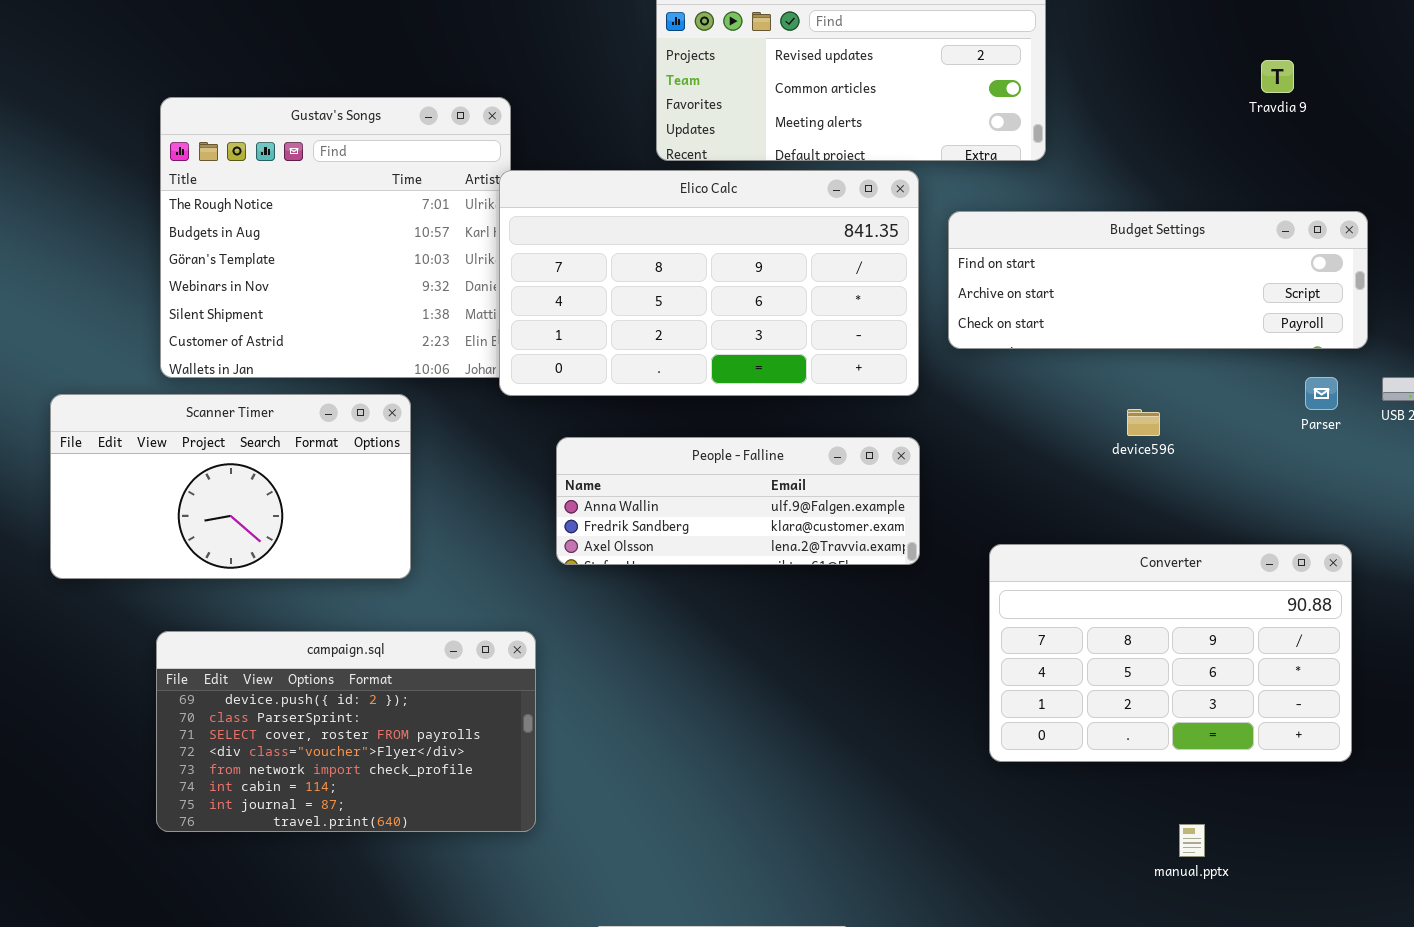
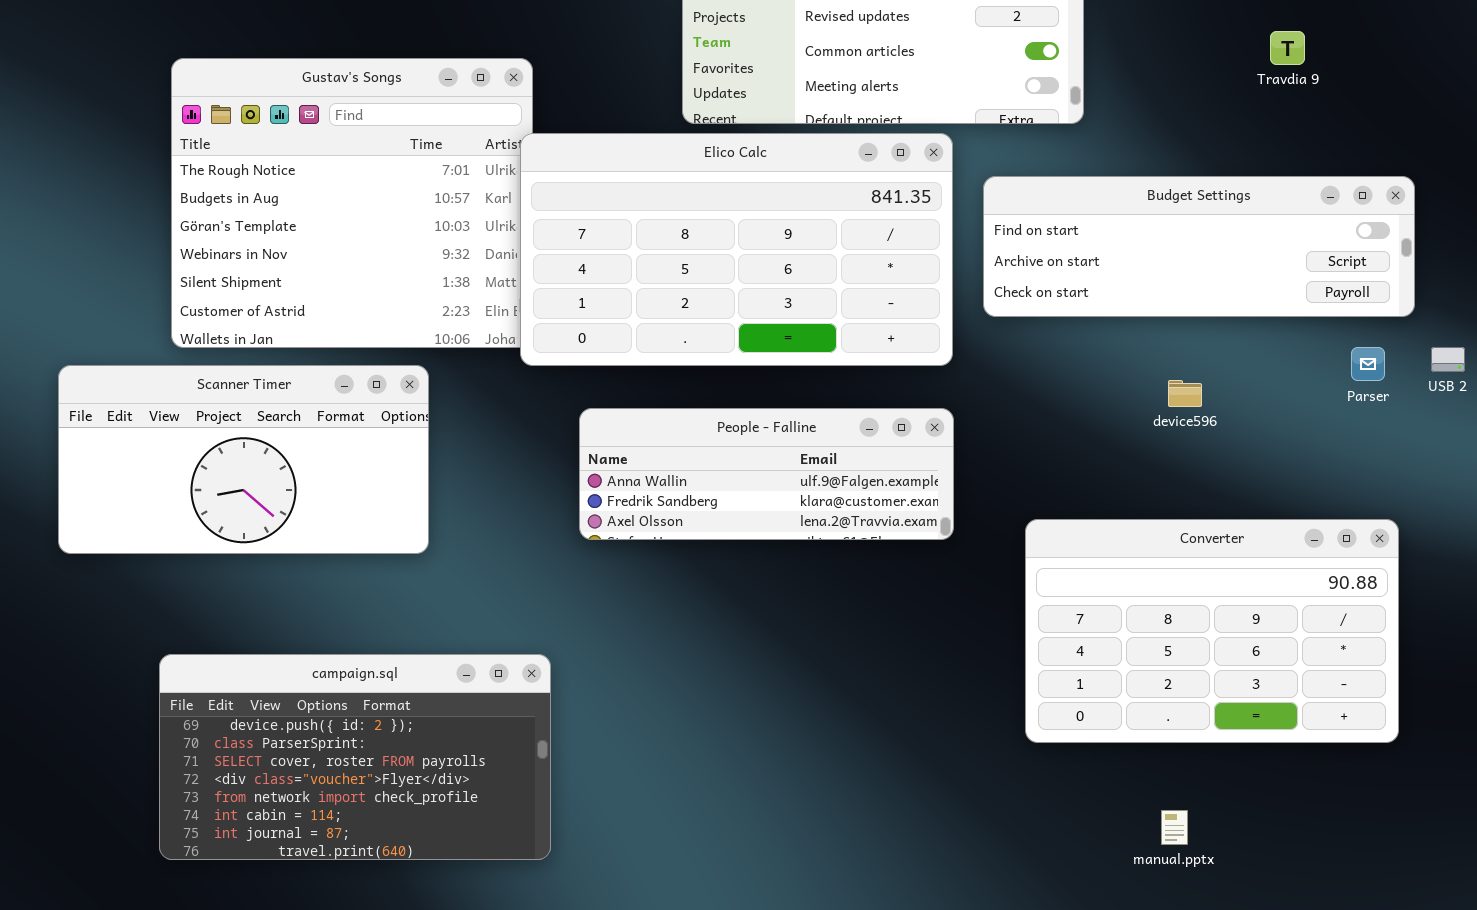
Travdia 9: [1261,60,1294,93] -> [1270,31,1305,65], moved
campaign.sql: [156,631,536,832] -> [159,654,551,860], moved
manual.pptx: [1179,824,1205,857] -> [1161,810,1188,845], moved

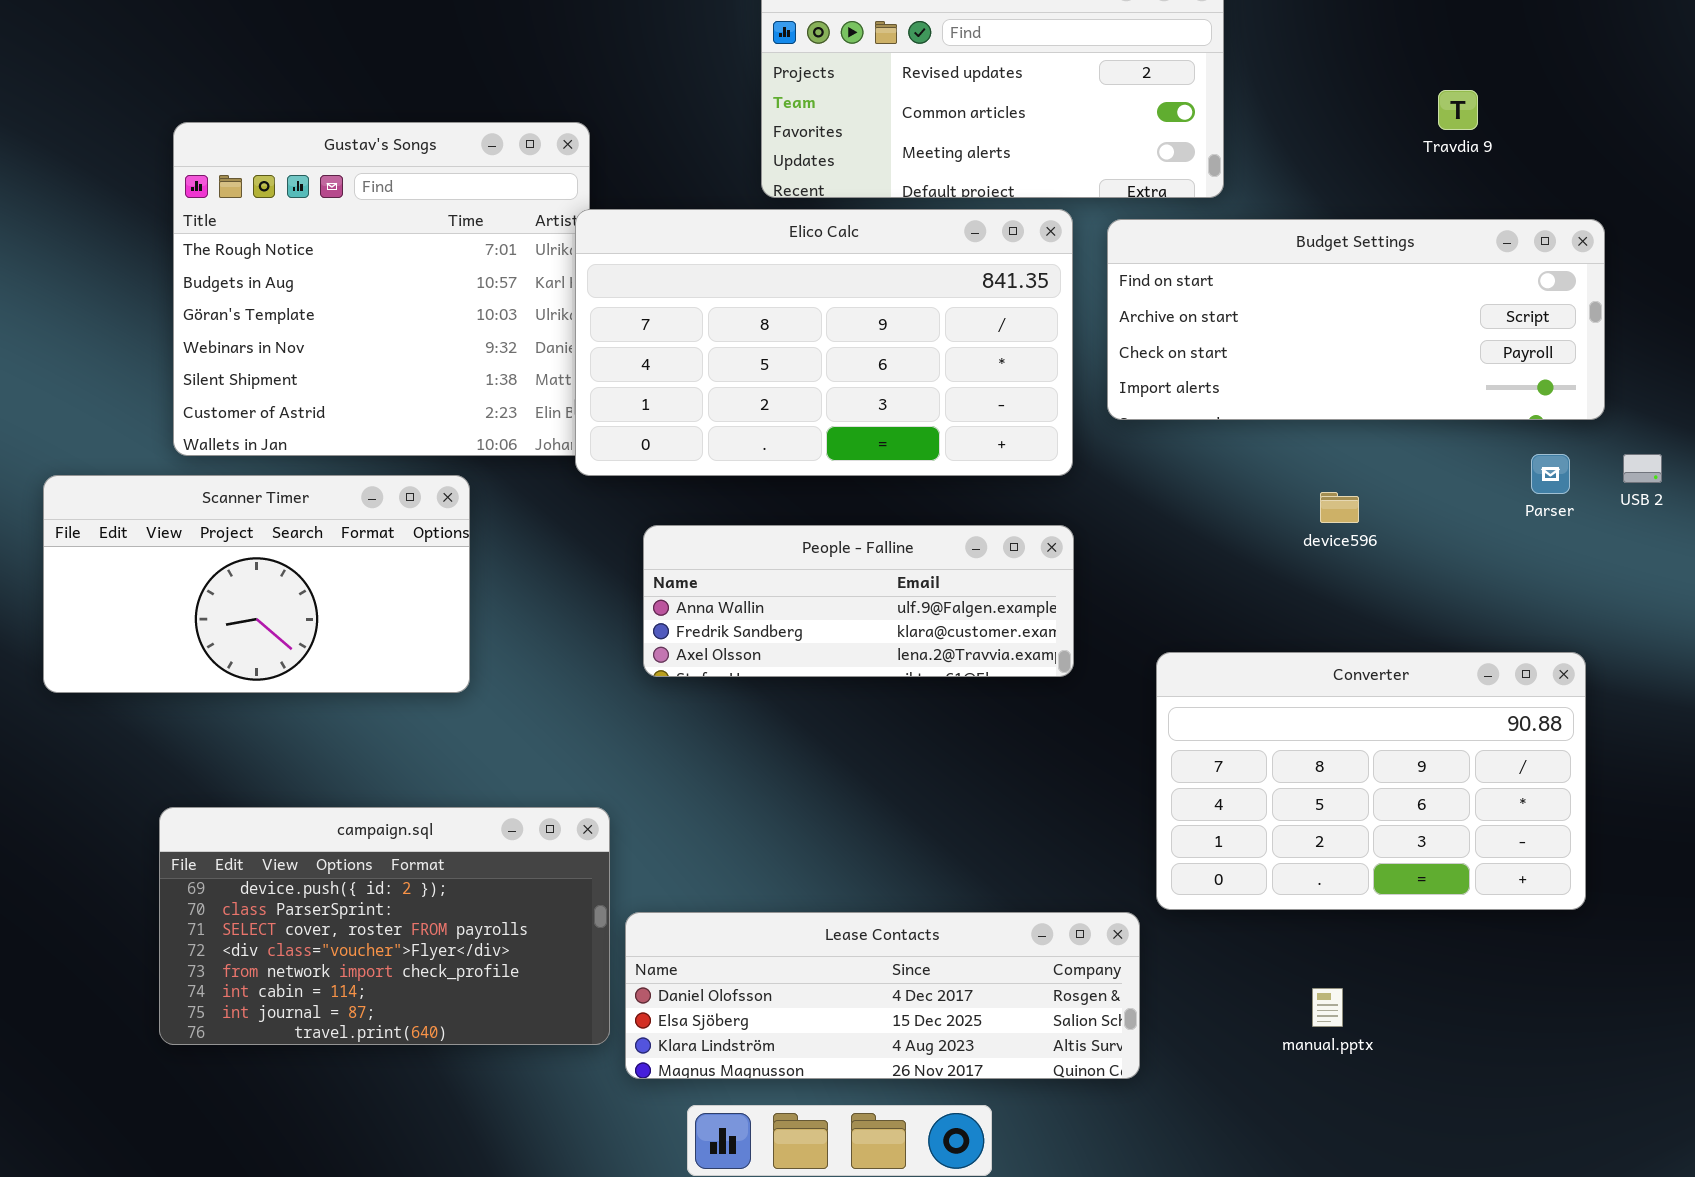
Budget Settings: [983,176,1415,317] -> [1107,219,1605,420], resized
Lease Contacts: none -> [625,912,1140,1079], opened

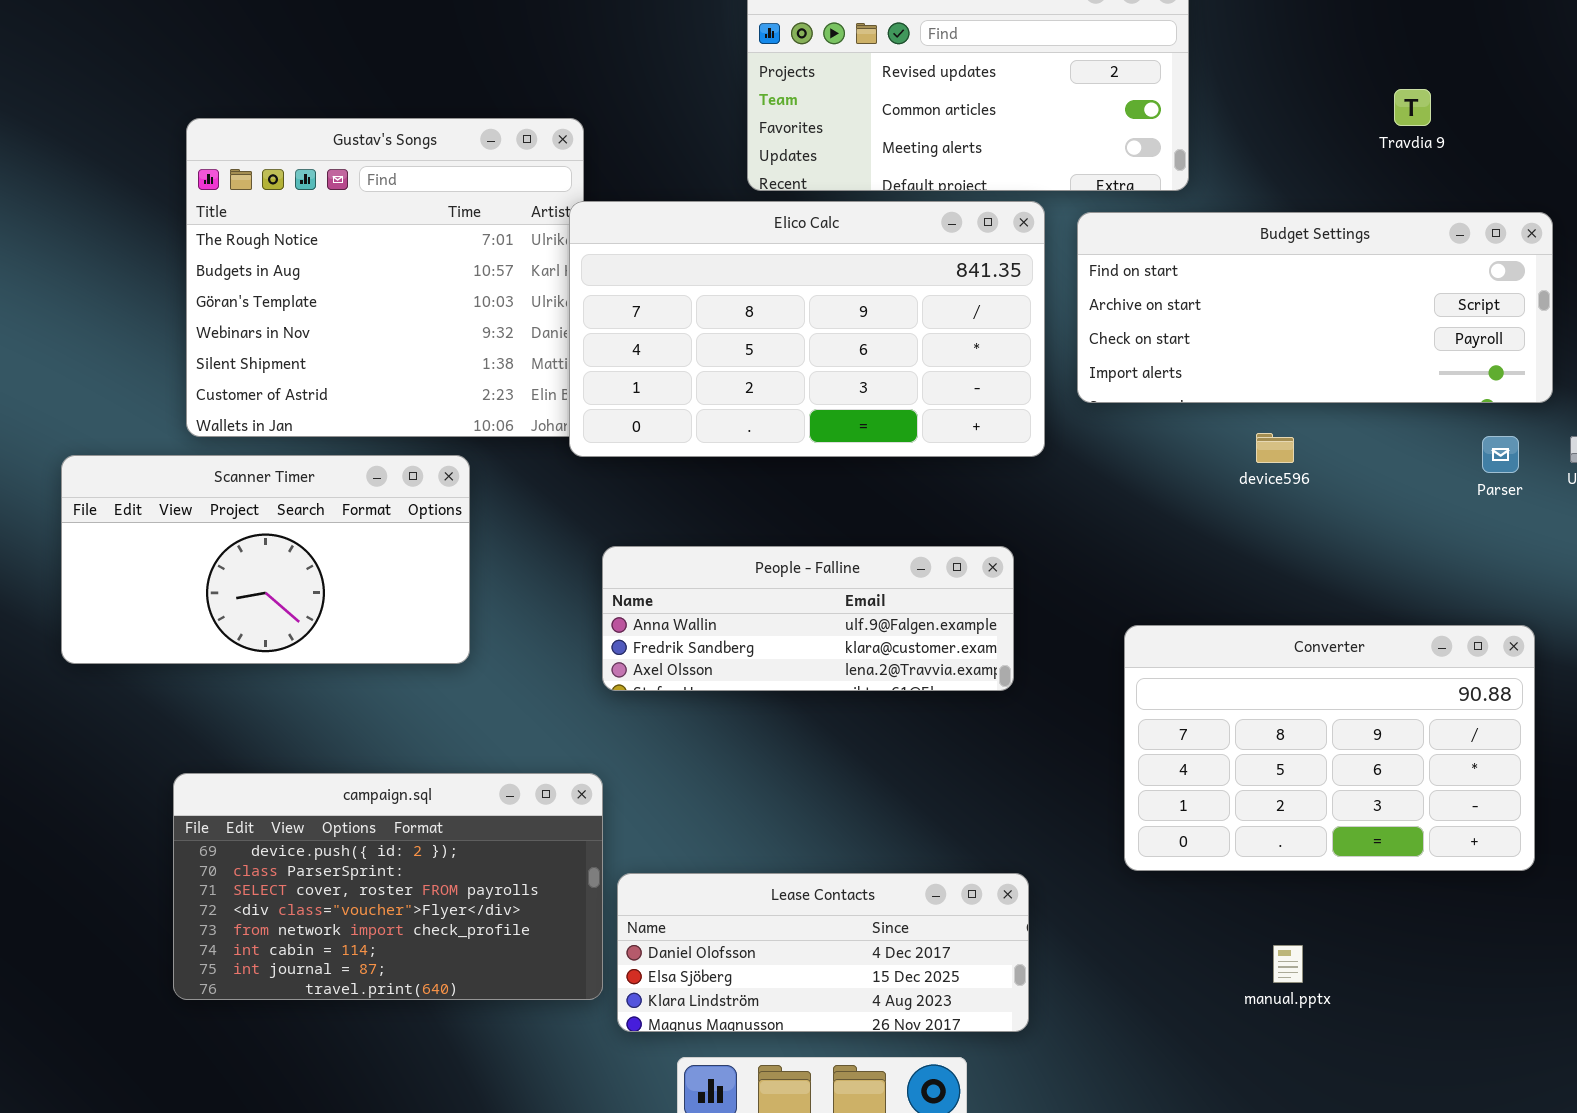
device596: [1320,492,1359,523] -> [1256,433,1294,463], moved
People - Falline: [643,525,1074,677] -> [602,546,1014,691], moved
Lease Contacts: [625,912,1140,1079] -> [617,873,1029,1032], resized

